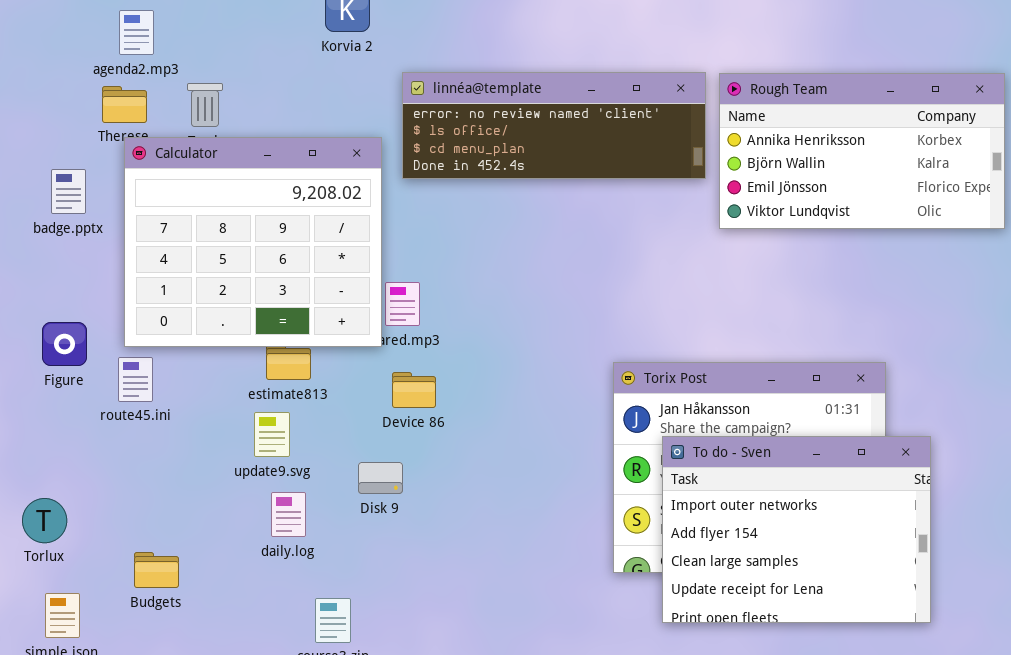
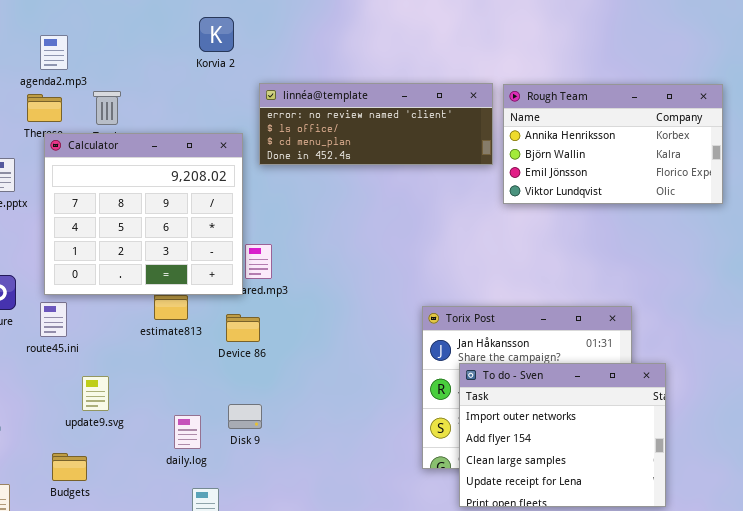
Device 86: [392,372,436,408] -> [226,314,260,342], moved
update9.svg: [254,412,290,457] -> [82,376,109,411], moved
Disk 9: [358,462,403,494] -> [228,404,262,429], moved
daily.log: [271,492,306,537] -> [174,415,201,449], moved

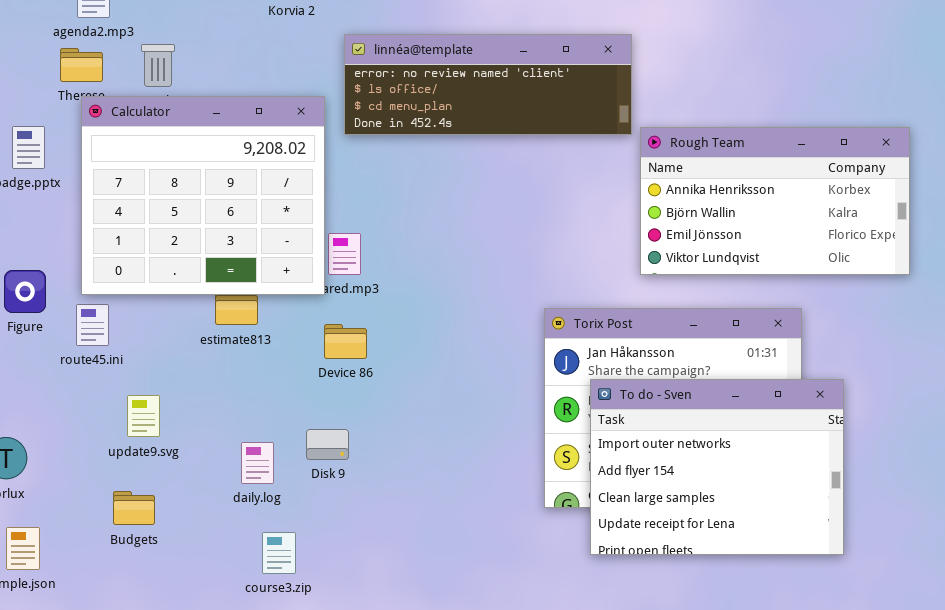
Rough Team: [503,84,723,204] -> [640,127,910,275], moved
Device 86: [226,314,260,342] -> [324,324,367,359], moved
Budgets: [52,453,87,481] -> [113,491,155,525], moved

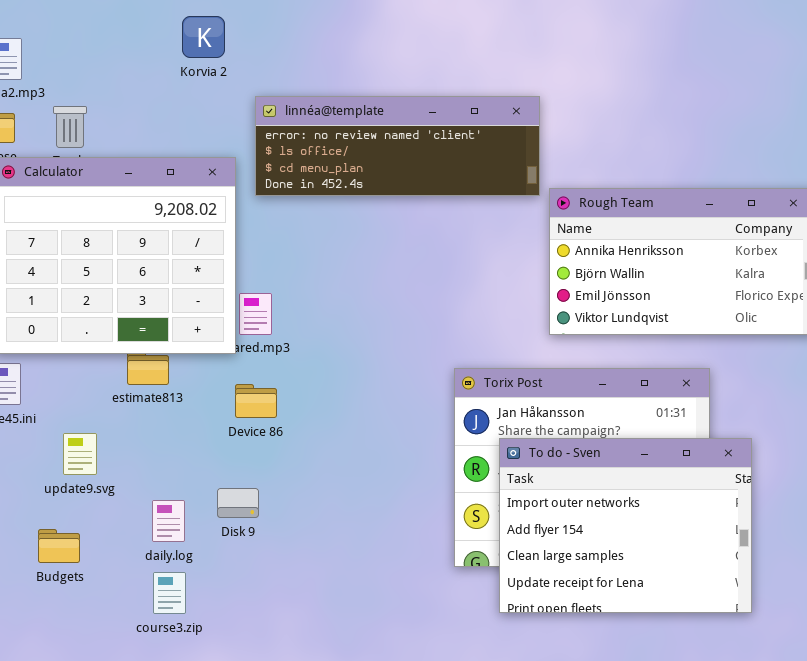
update9.svg: [127,395,160,437] -> [63,433,97,475], moved
Budgets: [113,491,155,525] -> [38,529,80,563], moved
course3.zip: [262,532,296,574] -> [153,572,186,614], moved

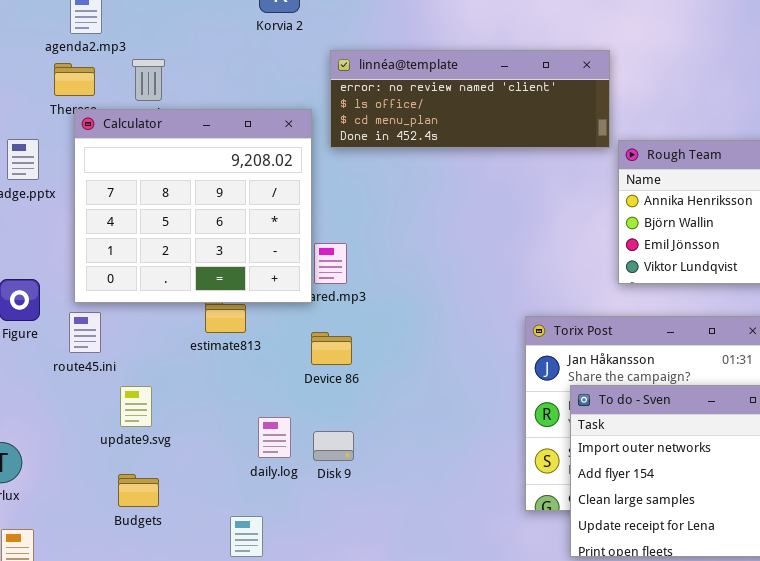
update9.svg: [63,433,97,475] -> [120,386,152,427], moved
Disk 9: [217,488,259,518] -> [313,431,354,461], moved
daily.log: [152,500,185,542] -> [258,417,291,458], moved

